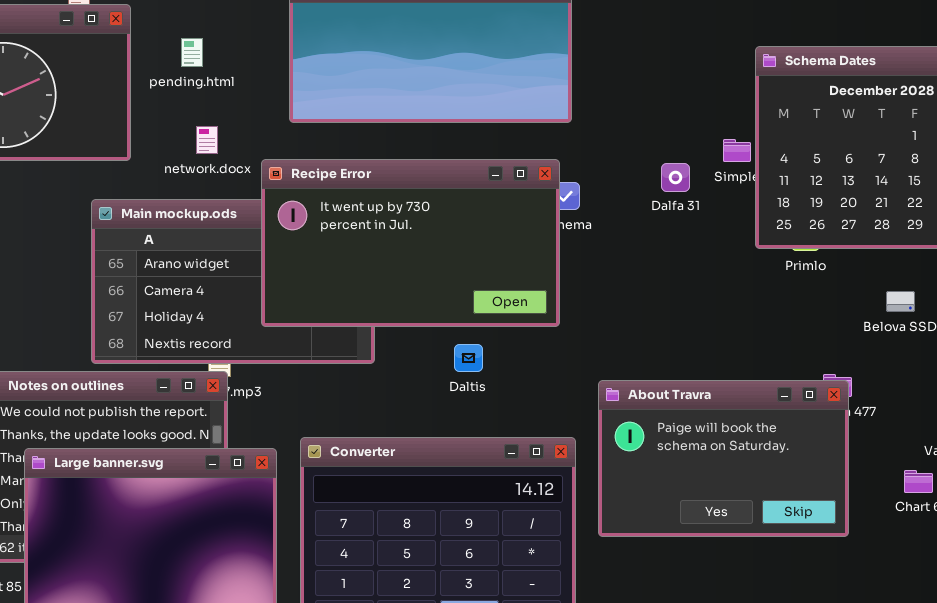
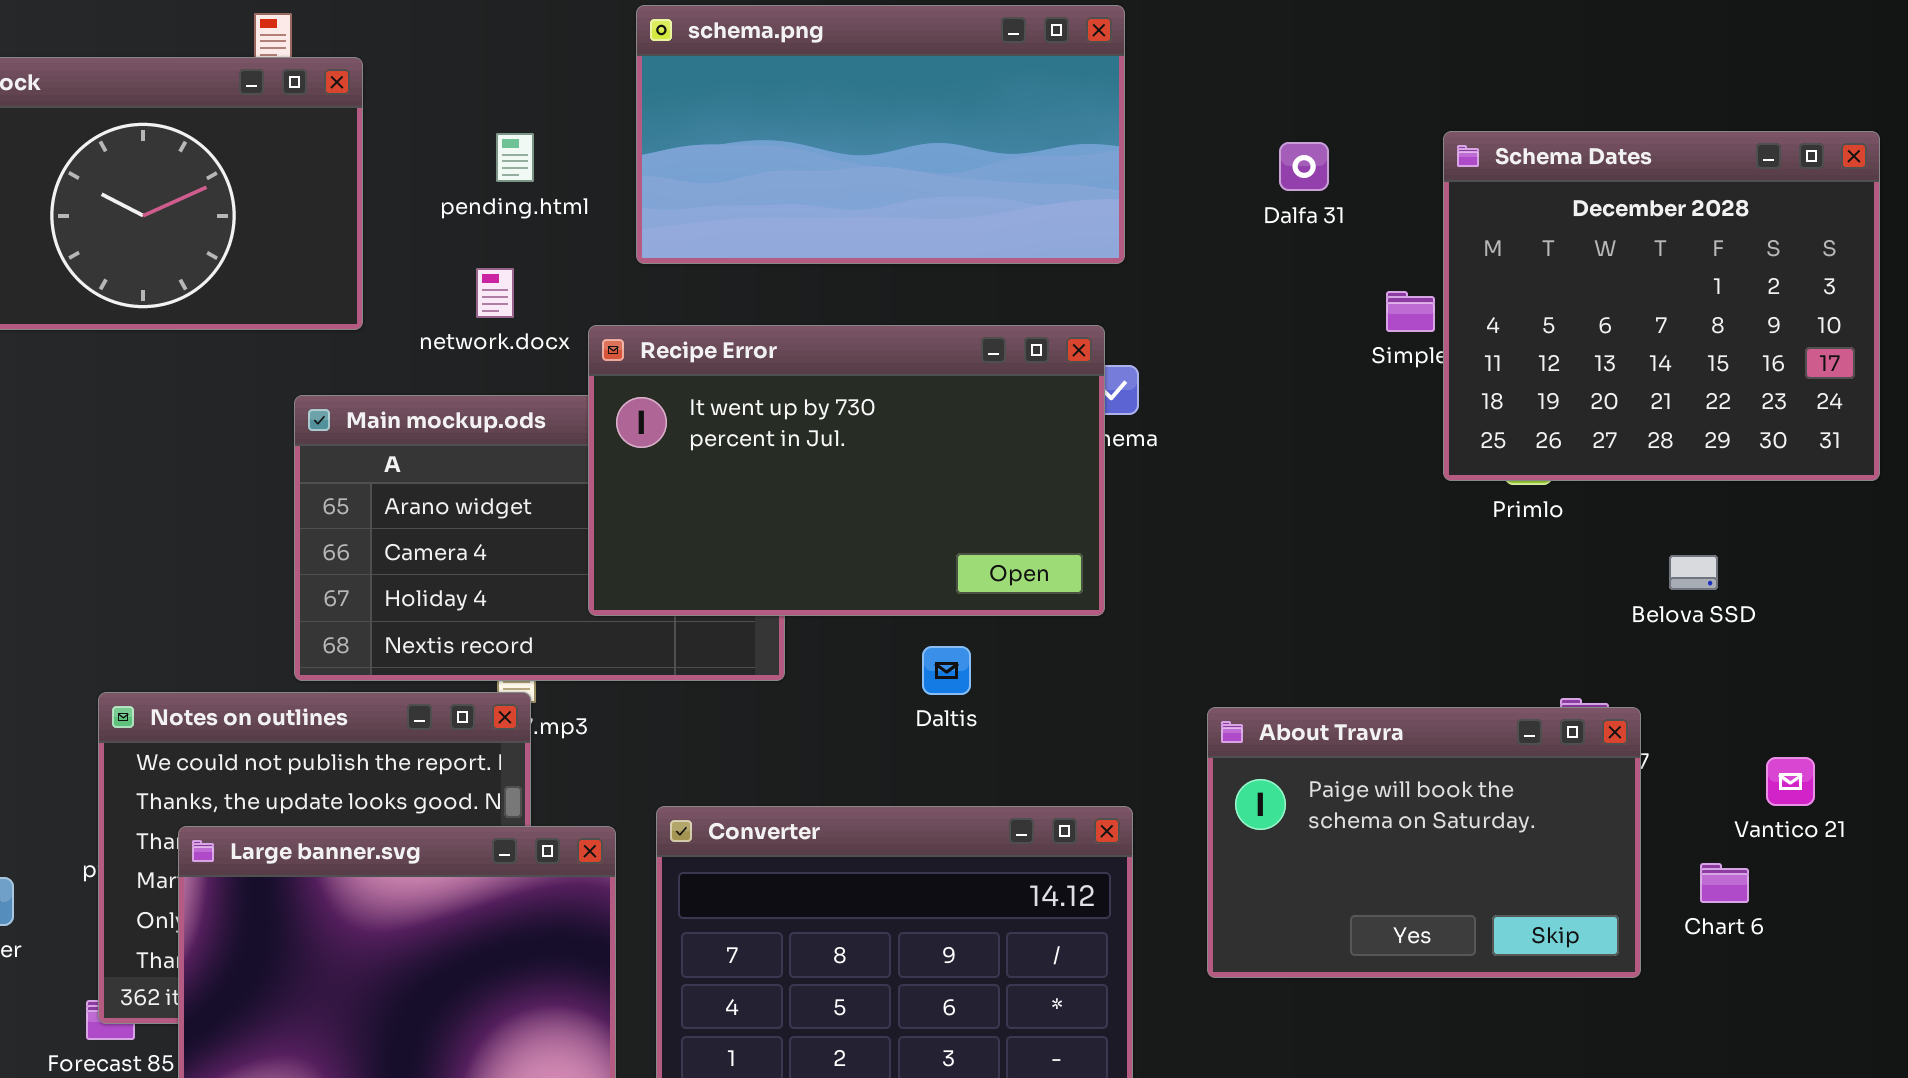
pending.html: [181,38,203,67] -> [496,133,534,182], moved
Dalfa 31: [661,163,690,192] -> [1279,142,1329,191], moved
About Travra: [598,380,849,537] -> [1207,707,1641,978], moved

